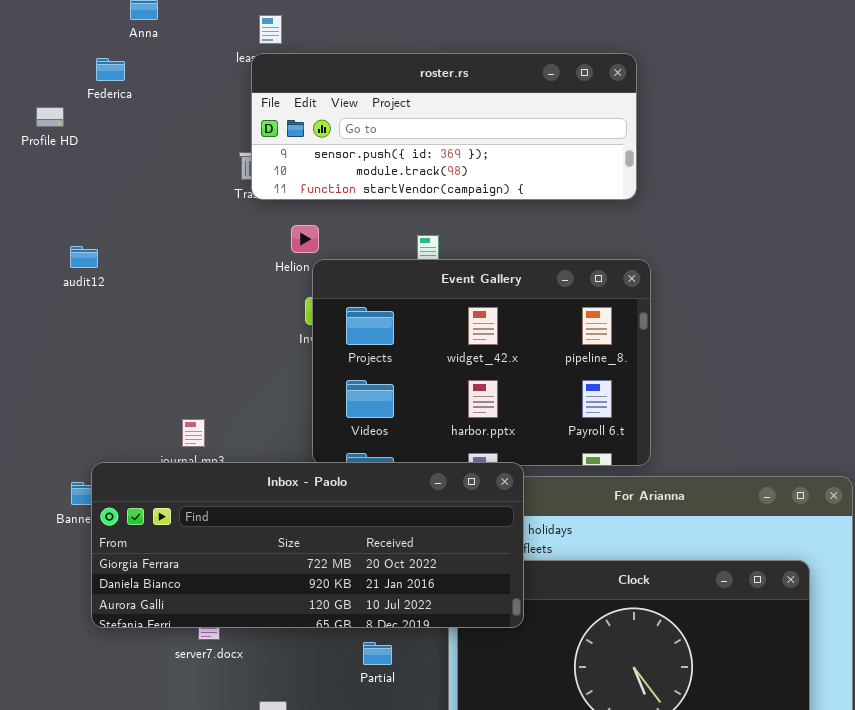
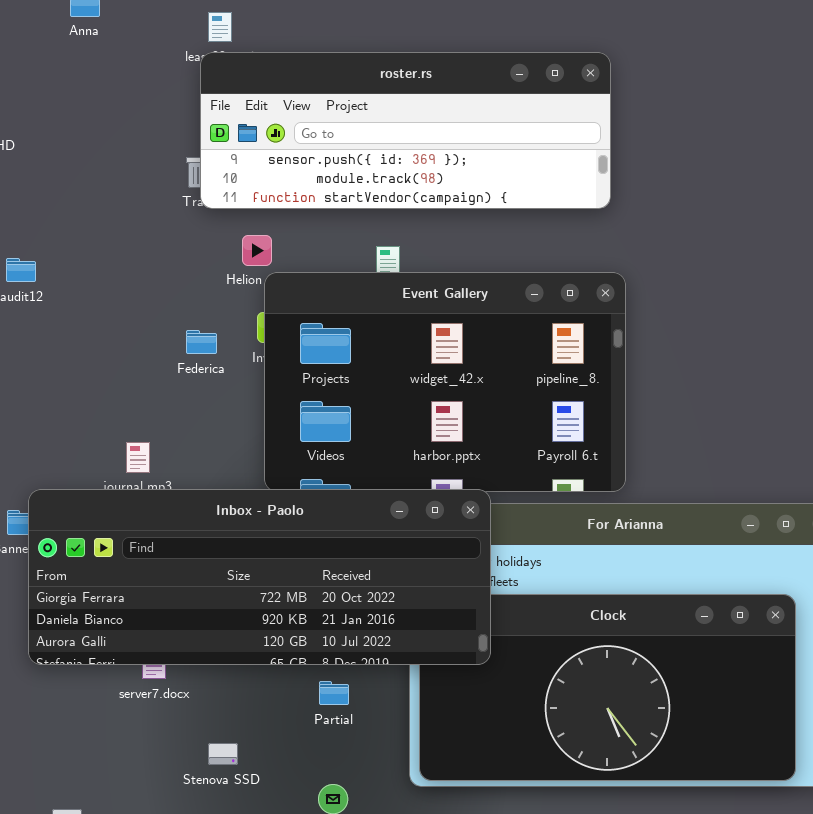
Federica: [96,58,125,81] -> [186,330,217,354], moved

